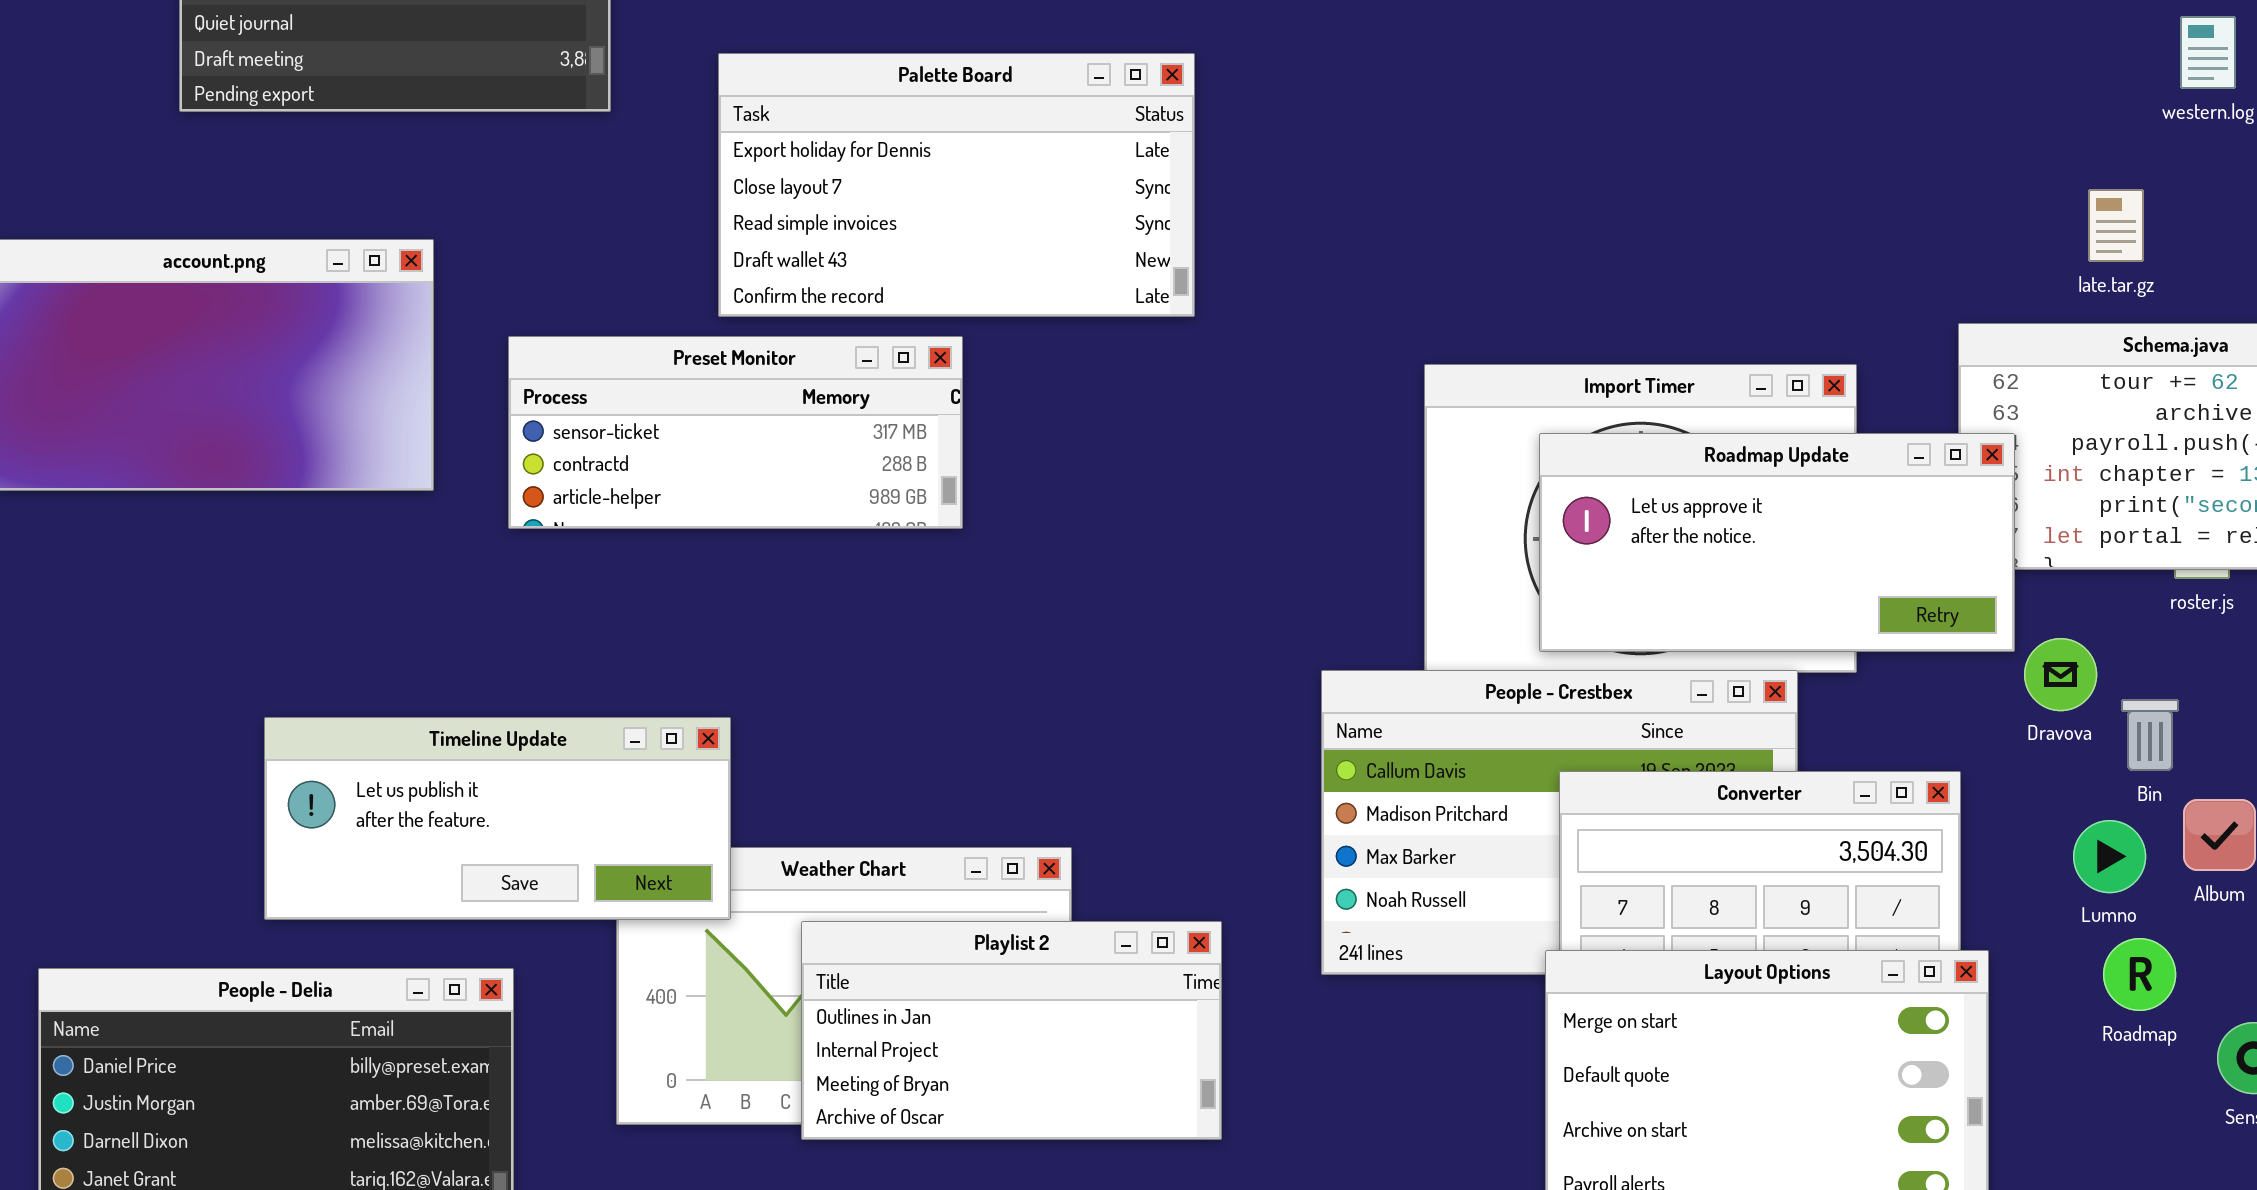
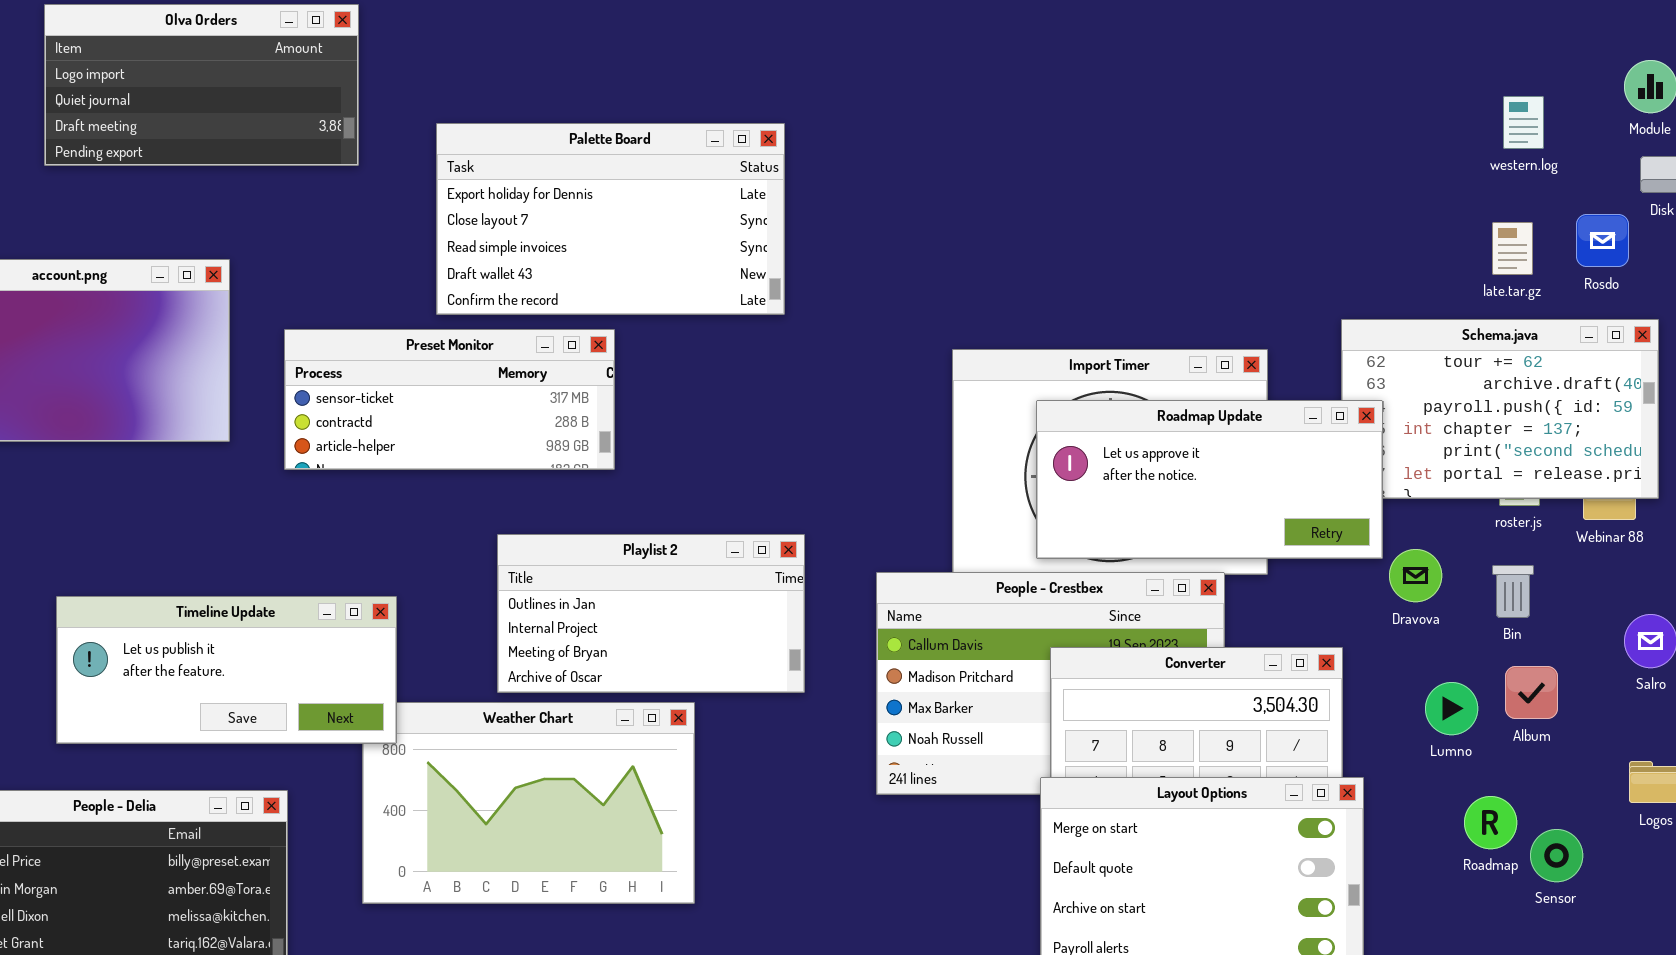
late.tar.gz: [2088,189,2144,262] -> [1492,222,1533,275], moved
Bin: [2121,699,2179,771] -> [1492,565,1534,618], moved
Timeline Update: [264,717,731,920] -> [56,596,397,744], moved
Playlist 2: [801,921,1222,1140] -> [497,534,805,693], moved
Roadmap: [2103,938,2176,1011] -> [1464,796,1517,849], moved

